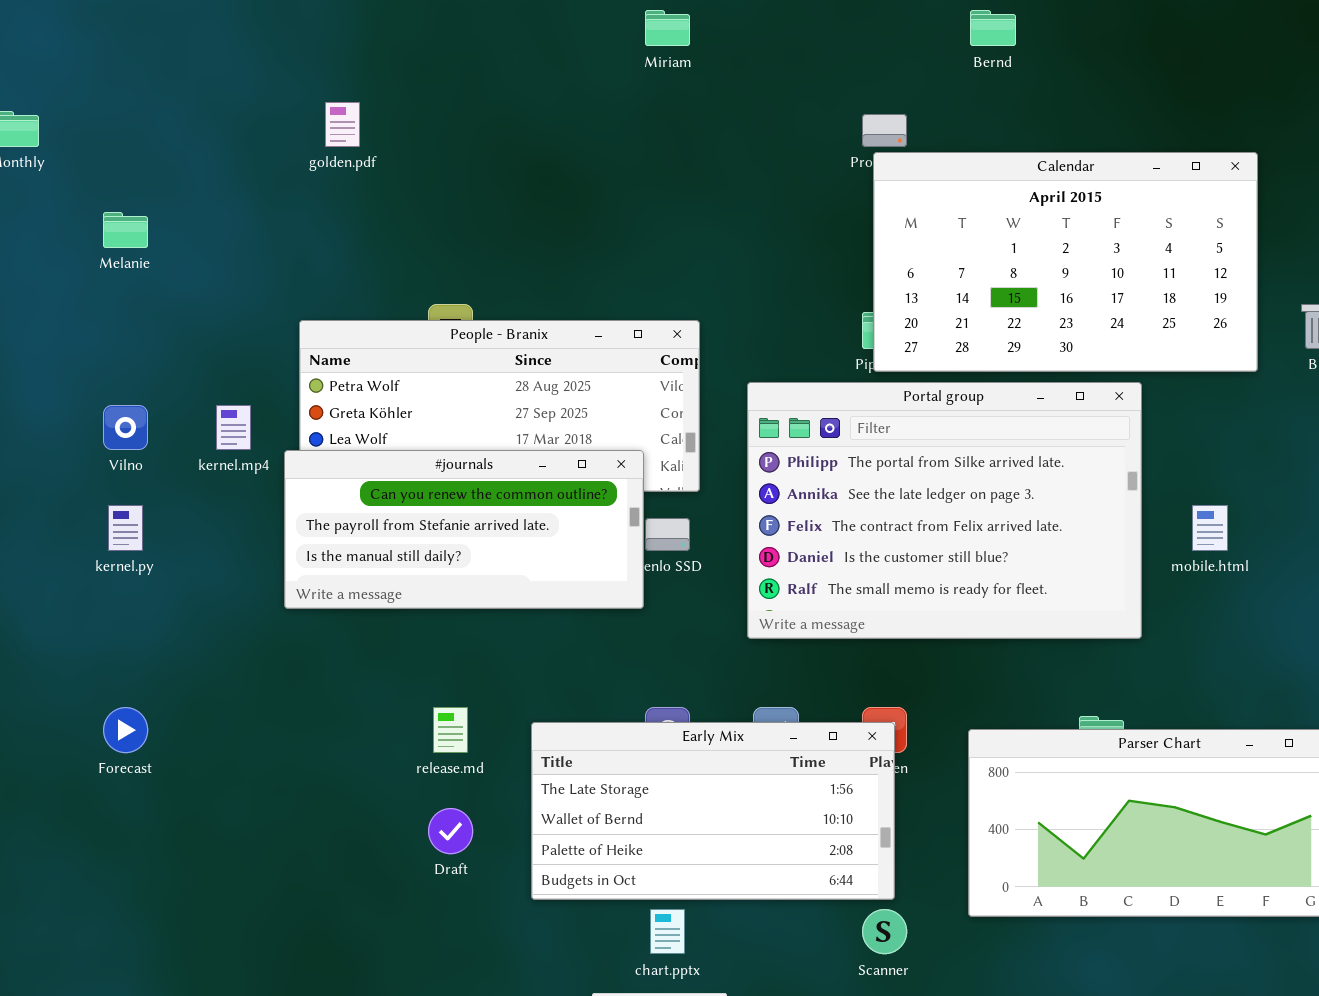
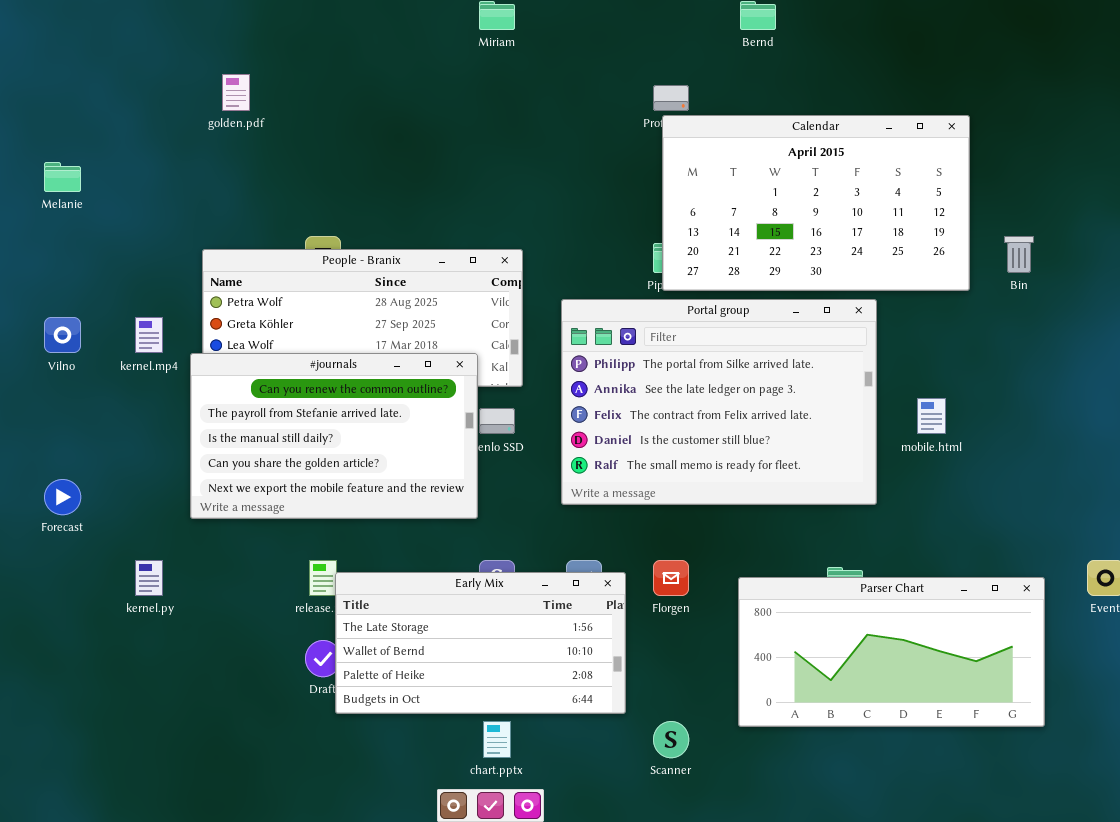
#journals: [284,450,644,609] -> [190,353,478,519], resized
kernel.py: [108,505,143,551] -> [135,560,163,596], moved
Forecast: [103,707,148,753] -> [44,479,81,515], moved
Early Mix: [531,722,895,900] -> [335,572,626,714], moved

